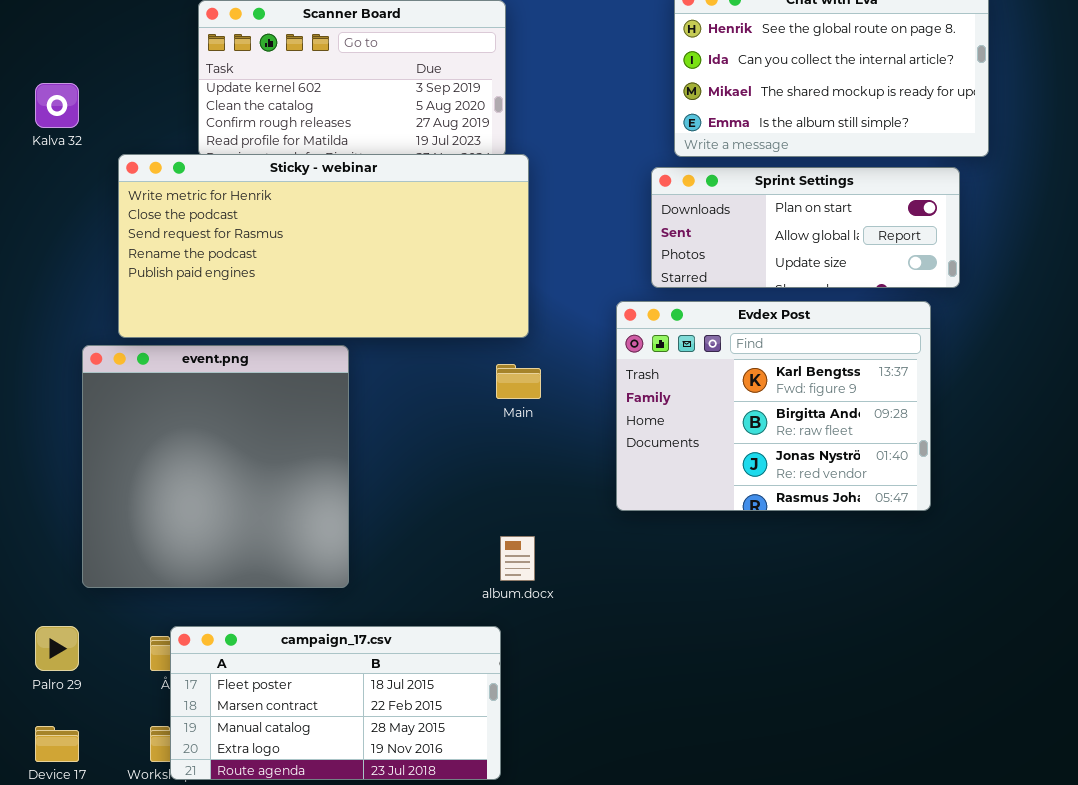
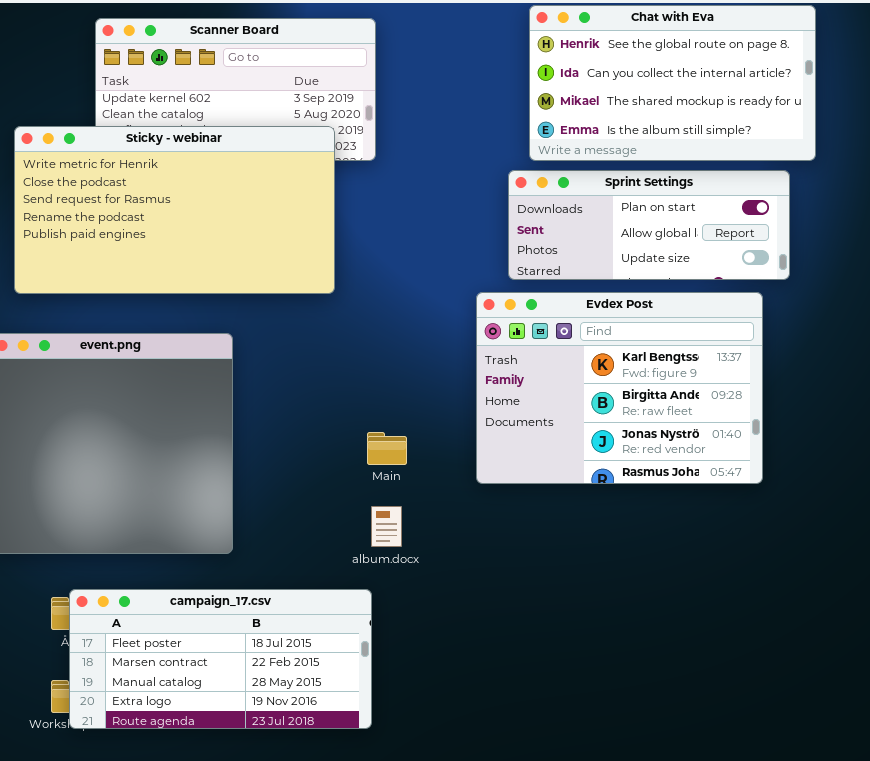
Sticky - webinar: [118,154,529,338] -> [14,126,335,294], moved, resized
Main: [496,364,541,399] -> [367,432,407,465], moved

